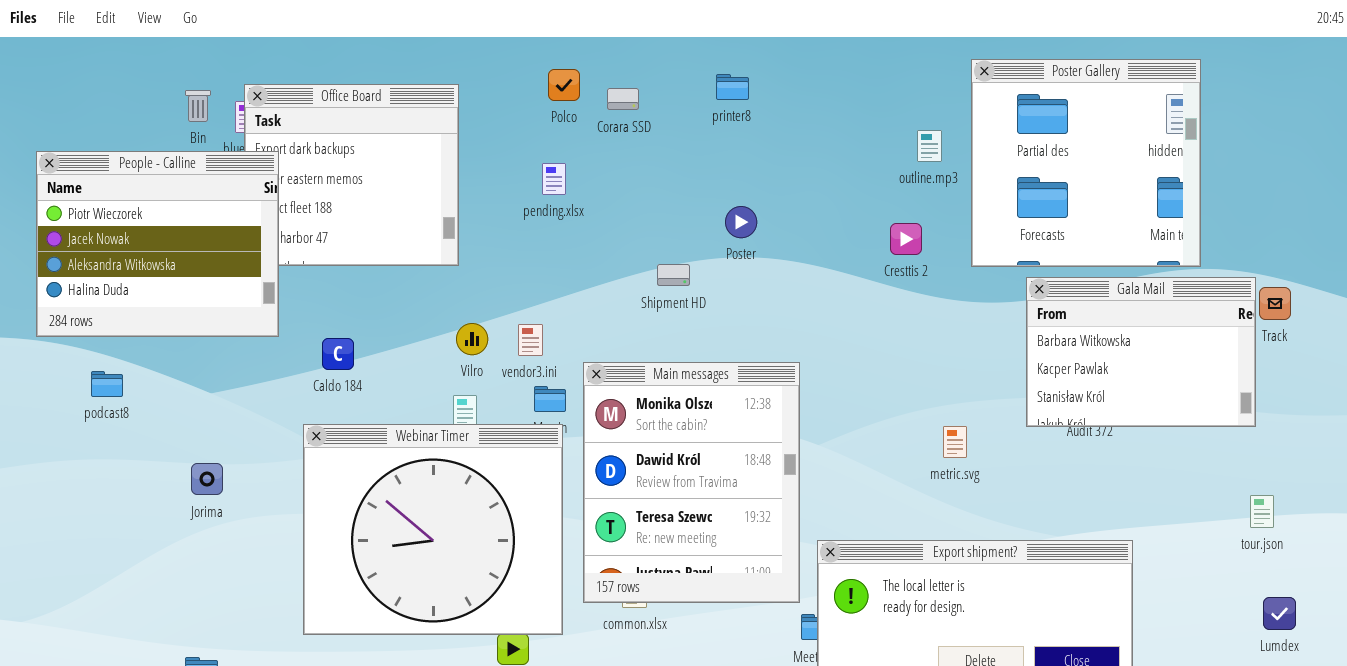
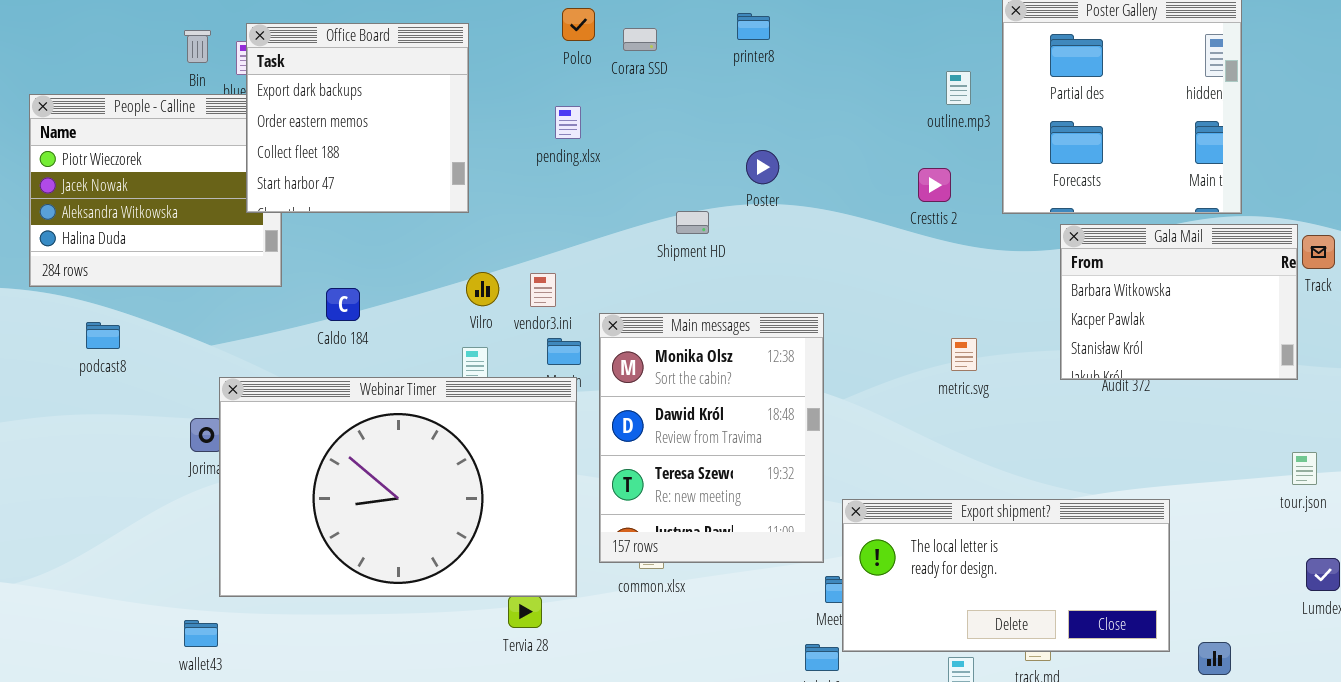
Office Board: [244,84,459,266] -> [246,23,469,213], raised
Webinar Timer: [303,424,563,635] -> [219,377,577,597], resized
metric.svg: [943,426,967,458] -> [951,338,977,371], moved

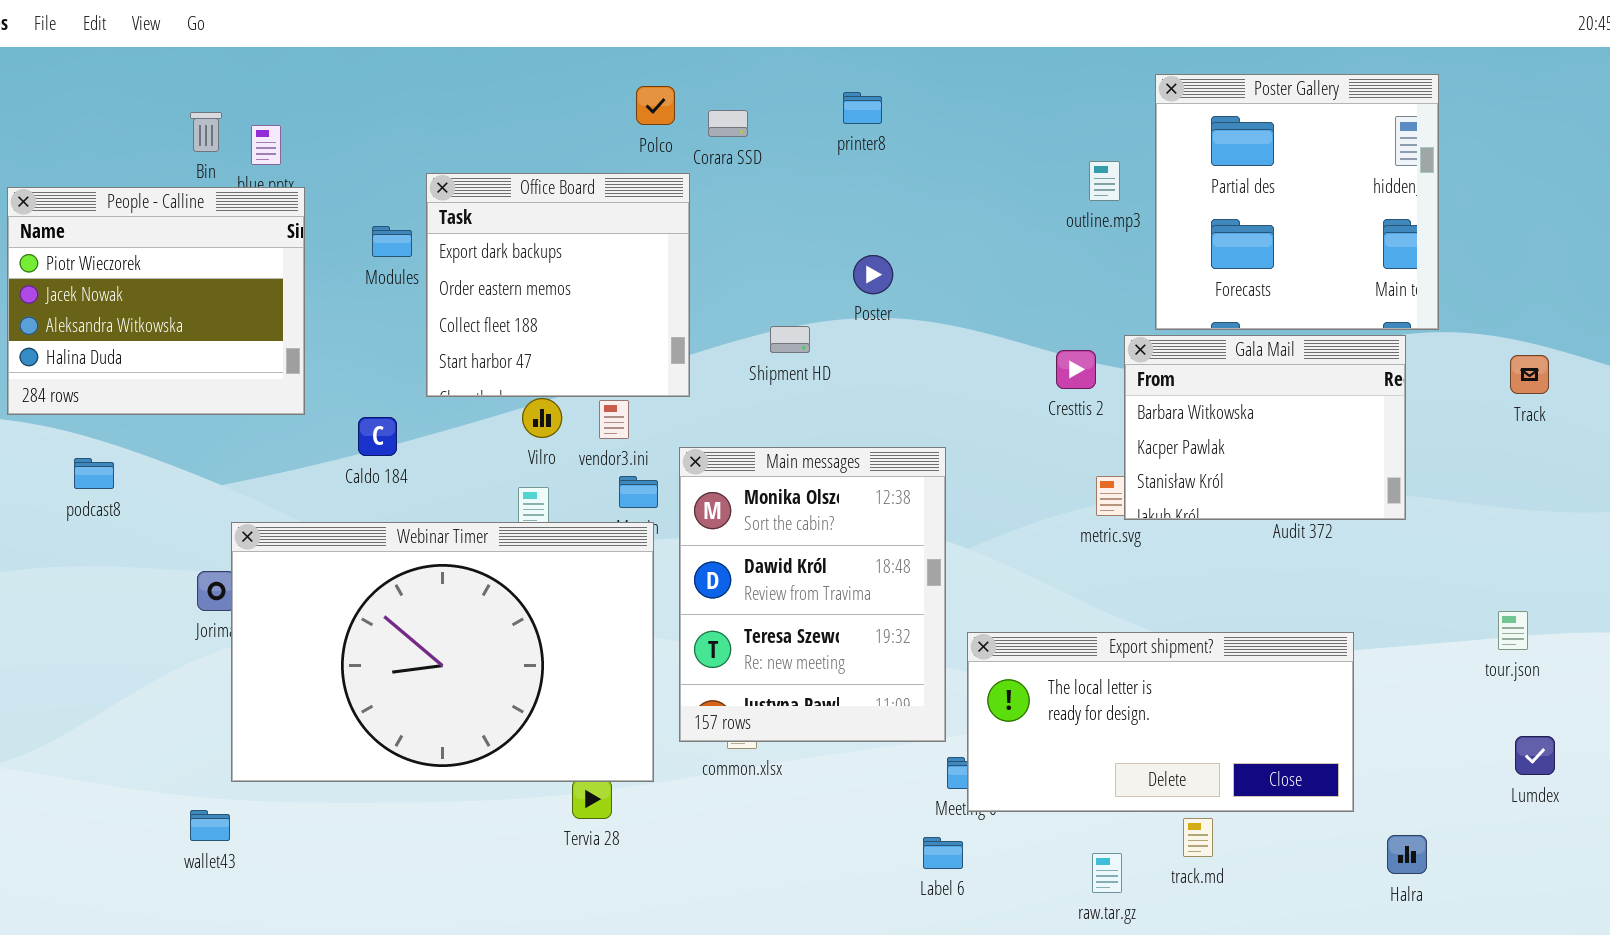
Office Board: [246,23,469,213] -> [426,173,690,397], moved
Cresttis 2: [918,168,951,202] -> [1056,350,1096,389], moved
Gala Mail: [1060,224,1298,380] -> [1124,335,1406,520], moved
Export shipment?: [842,499,1170,652] -> [967,632,1354,812], moved

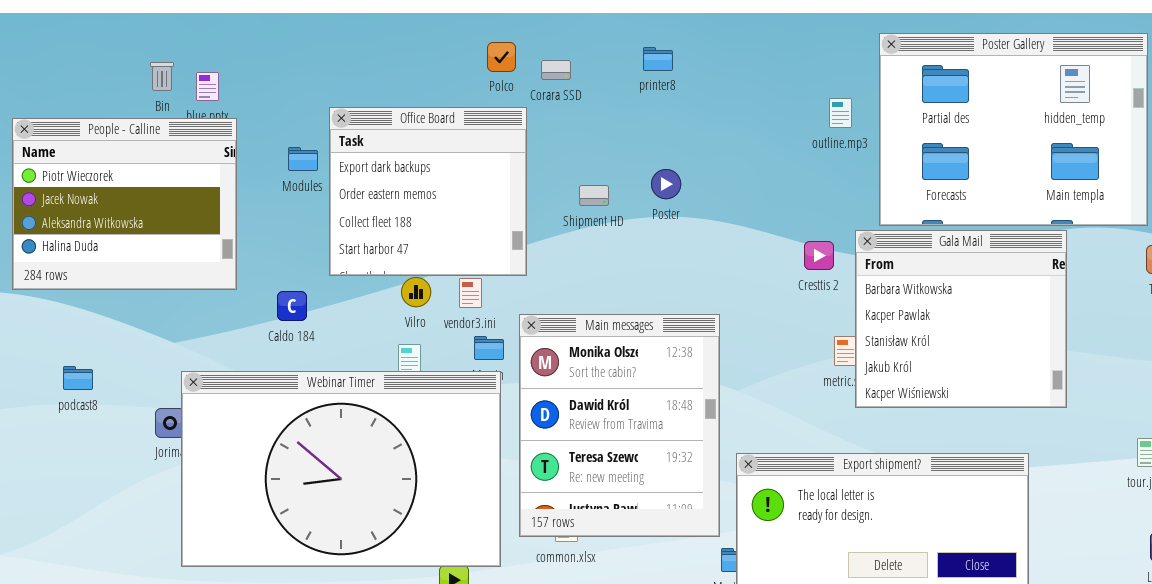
Poster Gallery: [1155,74,1439,330] -> [879,33,1148,226], resized
Shipment HD: [770,326,810,353] -> [579,185,609,206], moved
Gala Mail: [1124,335,1406,520] -> [855,230,1067,408], resized
podcast8: [74,458,114,489] -> [63,366,93,390], moved

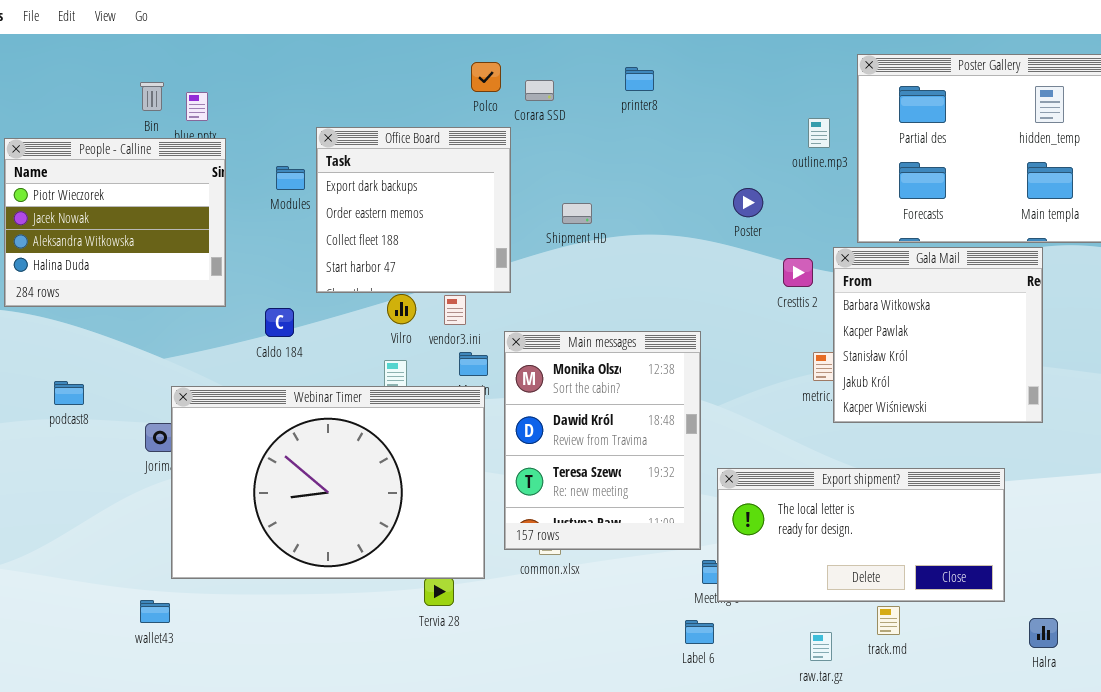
Poster: [651,169,681,199] -> [733,188,763,217], moved

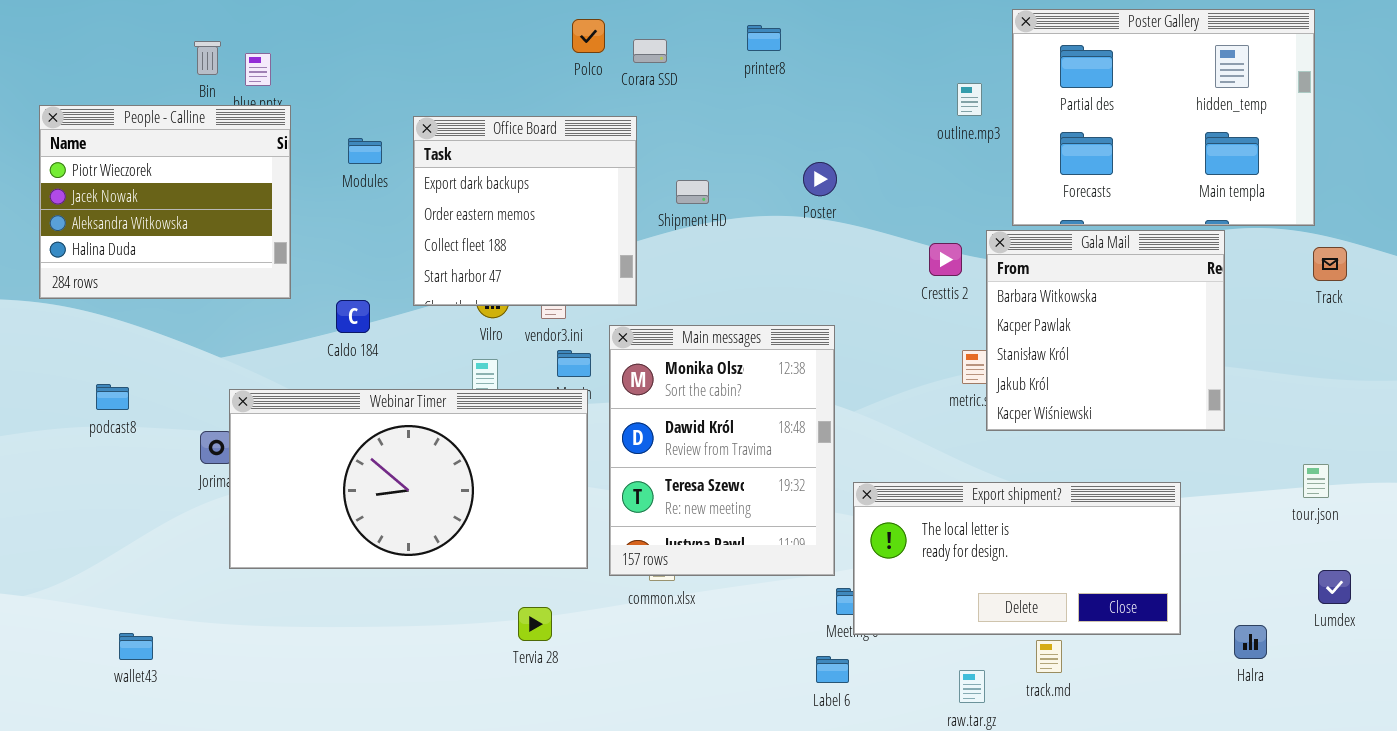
Office Board: [316,127,511,293] -> [413,116,637,306], moved
Poster: [733,188,763,217] -> [803,162,837,196], moved
Webinar Timer: [171,386,485,579] -> [229,389,588,569], resized
wallet43: [140,600,170,623] -> [119,633,153,660], moved
Halra: [1029,618,1058,648] -> [1234,625,1267,659], moved

